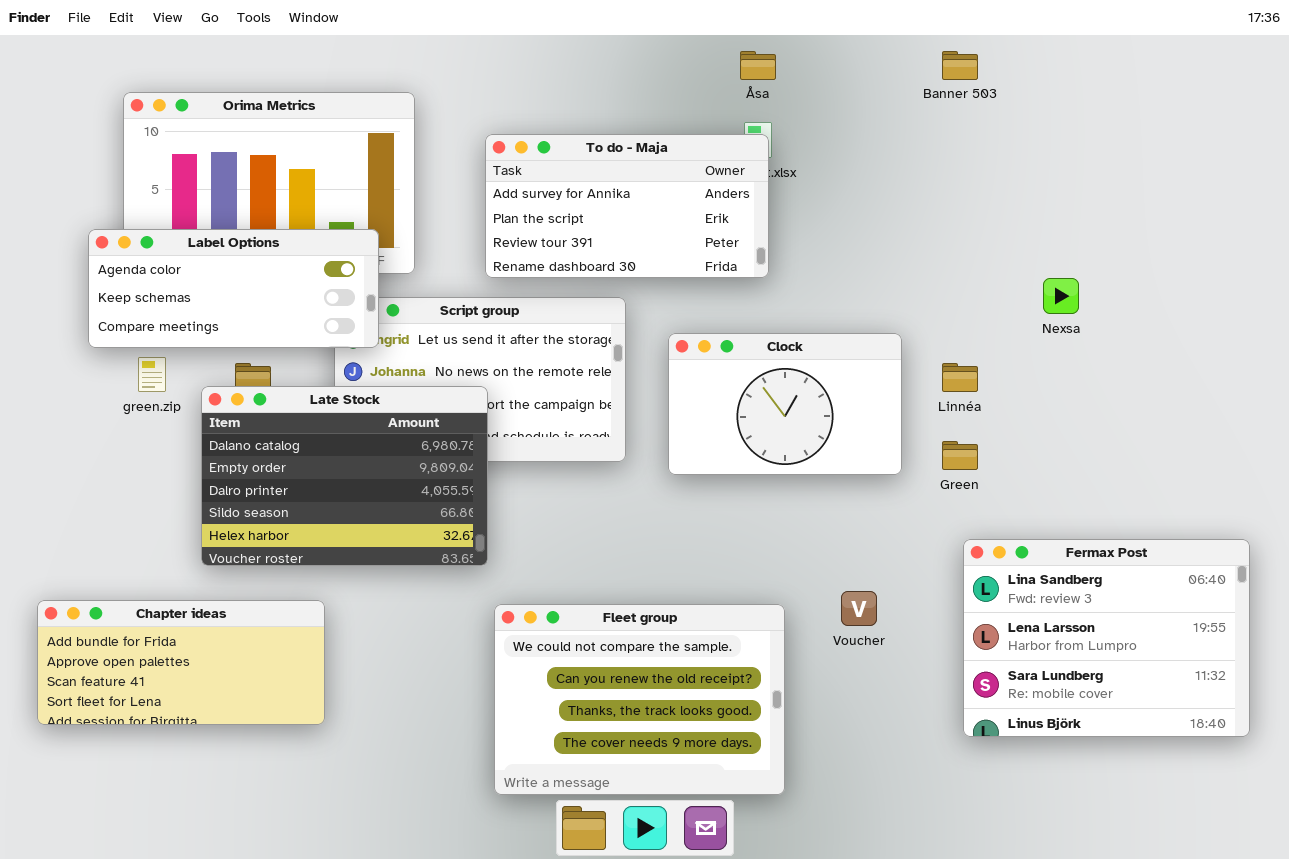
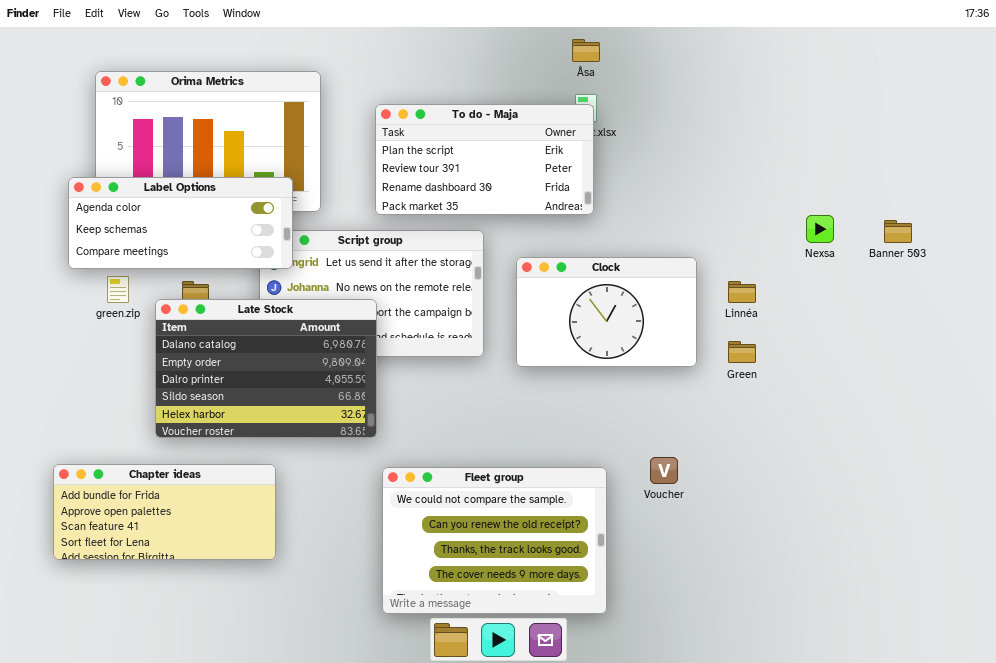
Banner 503: [942,51,978,80] -> [884,220,912,243], moved
To do - Maja: [485,134,769,278] -> [375,104,594,215], scrolled down 1 row
Fermax Post: [963,539,1250,737] -> none, closed
Chapter ideas: [37,600,325,725] -> [53,464,276,560], moved

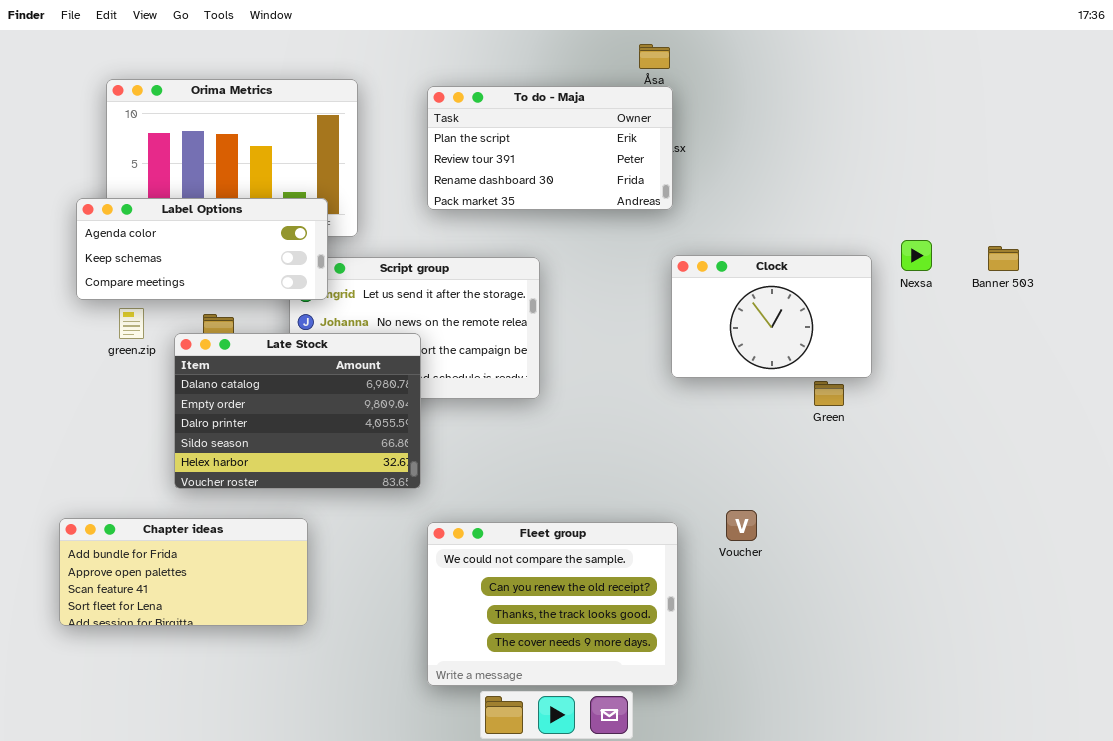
To do - Maja: [375,104,594,215] -> [427,86,673,210], moved
Clock: [516,257,697,367] -> [671,255,872,378], moved

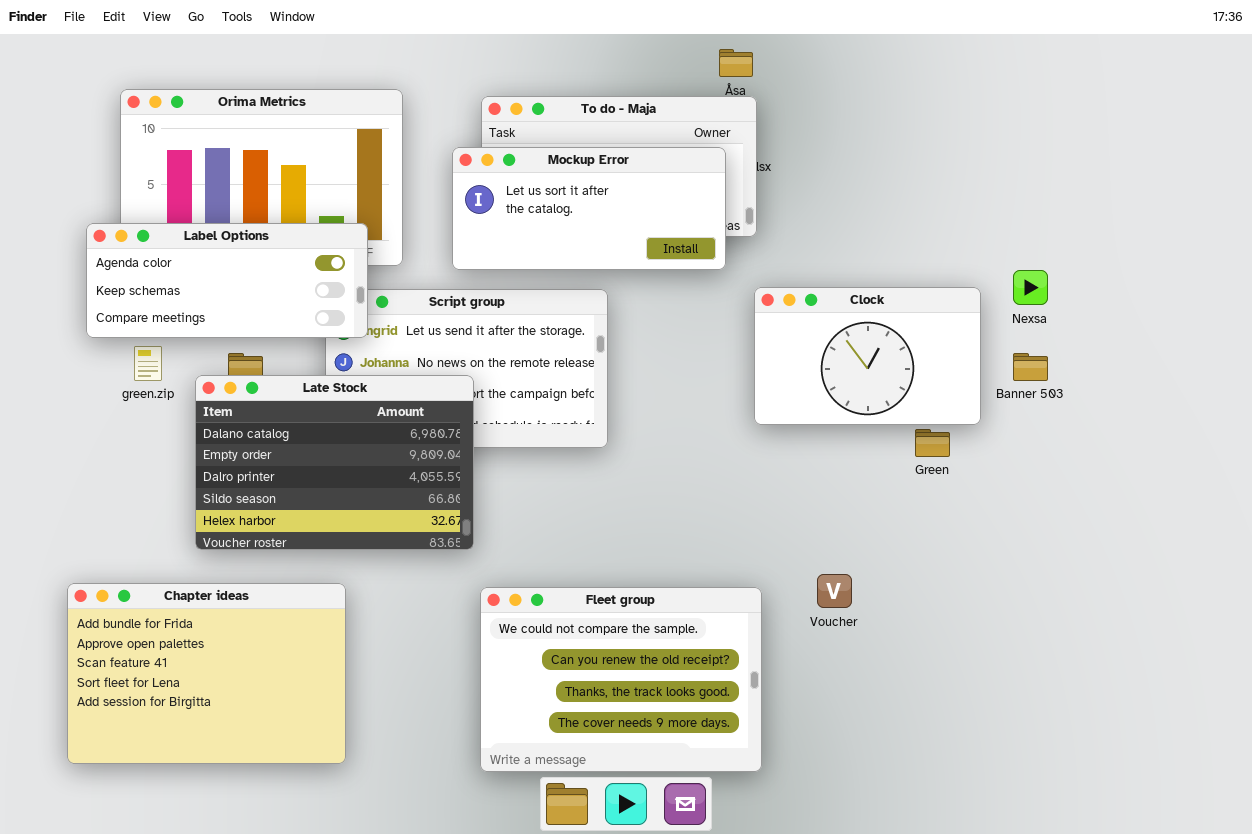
Mockup Error: none -> [452,147,726,270], opened
Banner 503: [988,246,1019,271] -> [1013,353,1048,381], moved
Chapter ideas: [59,518,308,626] -> [67,583,346,764], resized

